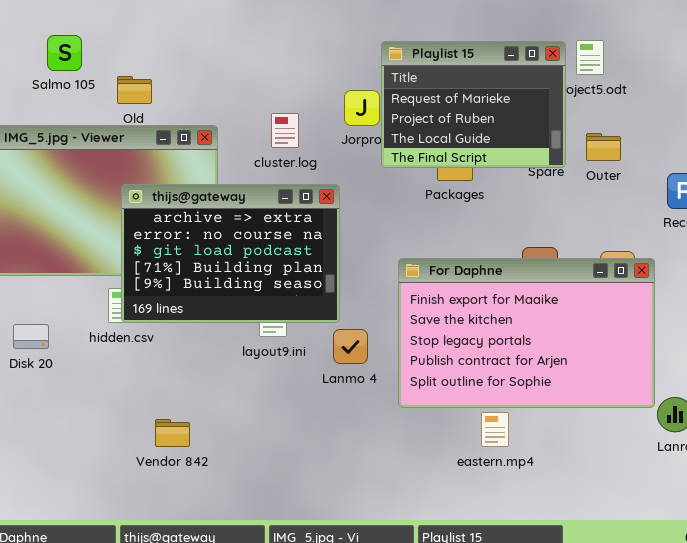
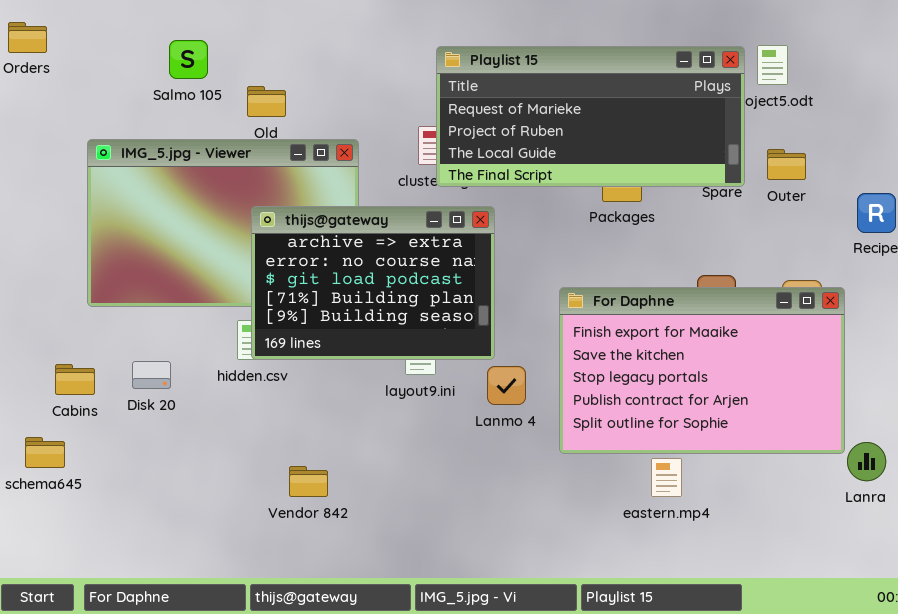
Playlist 15: [381,41,566,168] -> [436,46,745,187], resized

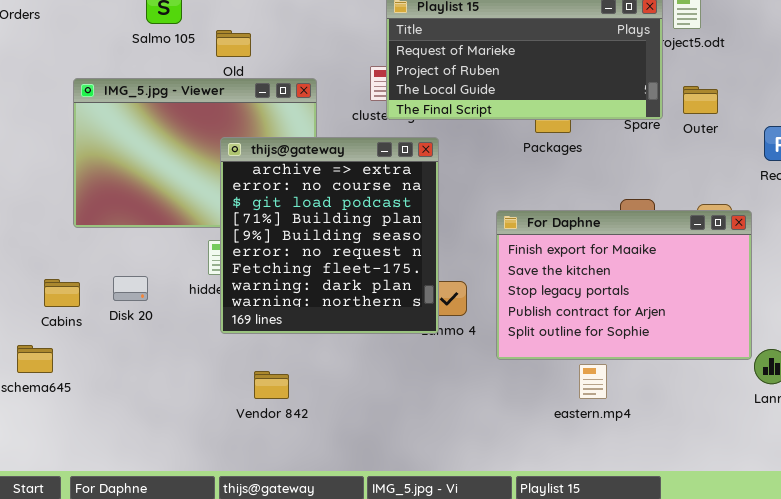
thijs@gateway: [251,206,495,360] -> [220,137,439,334], resized

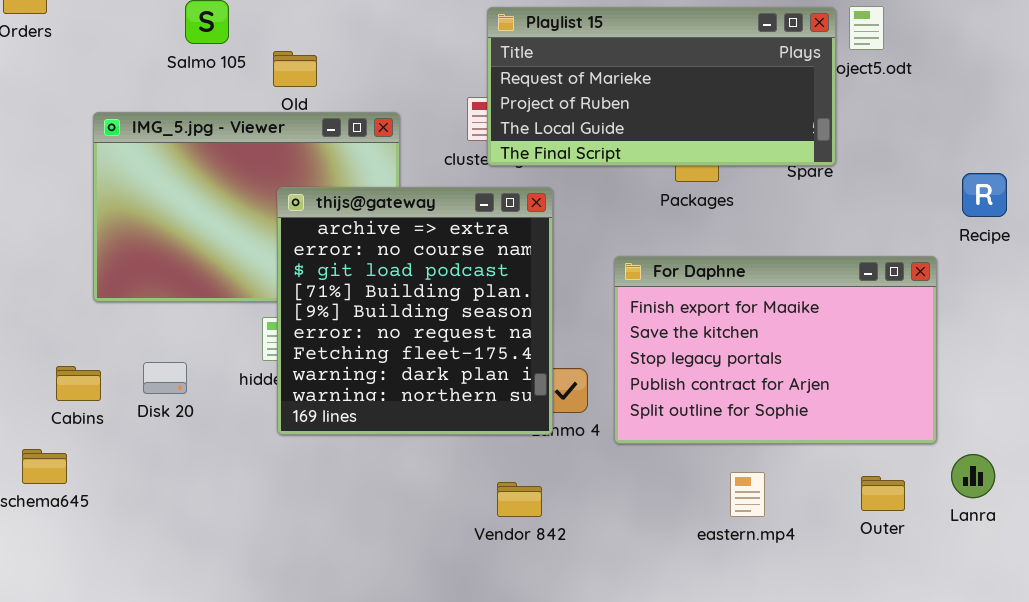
Outer: [683,86,718,114] -> [861,476,905,511], moved
For Daphne: [496,210,752,360] -> [614,256,937,444], moved
Vendor 842: [254,371,289,399] -> [497,482,542,517], moved

